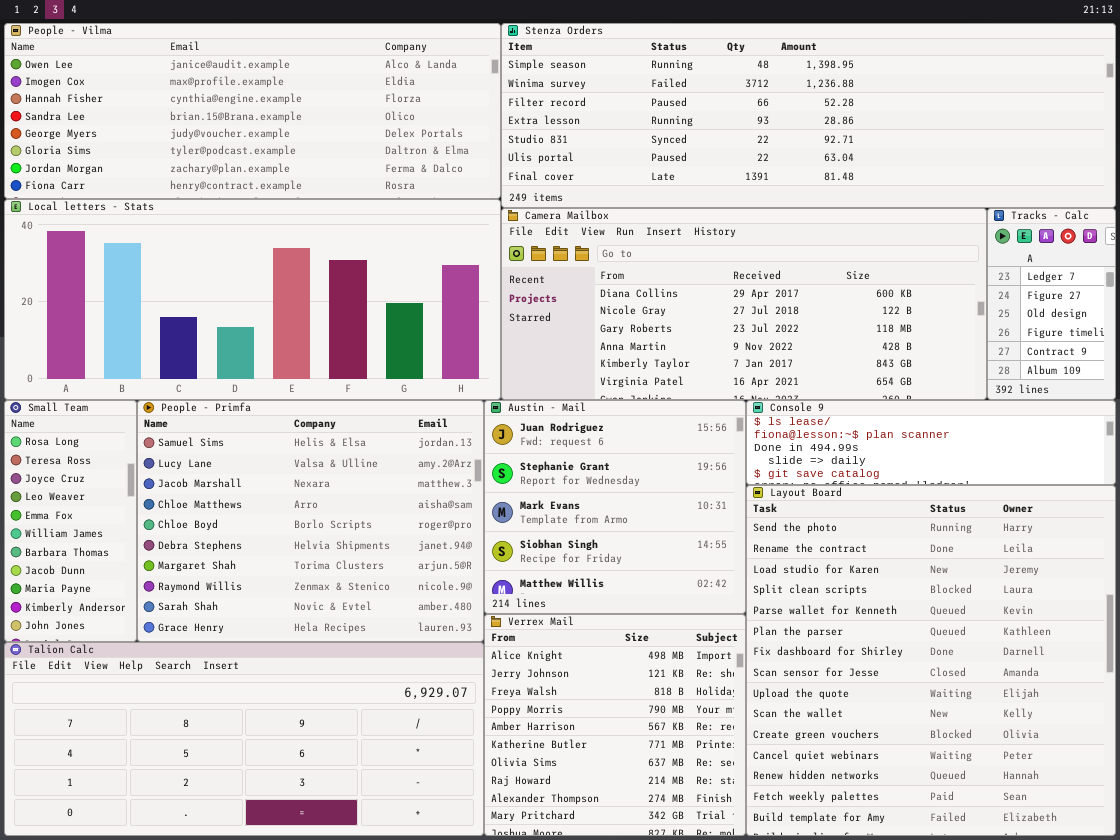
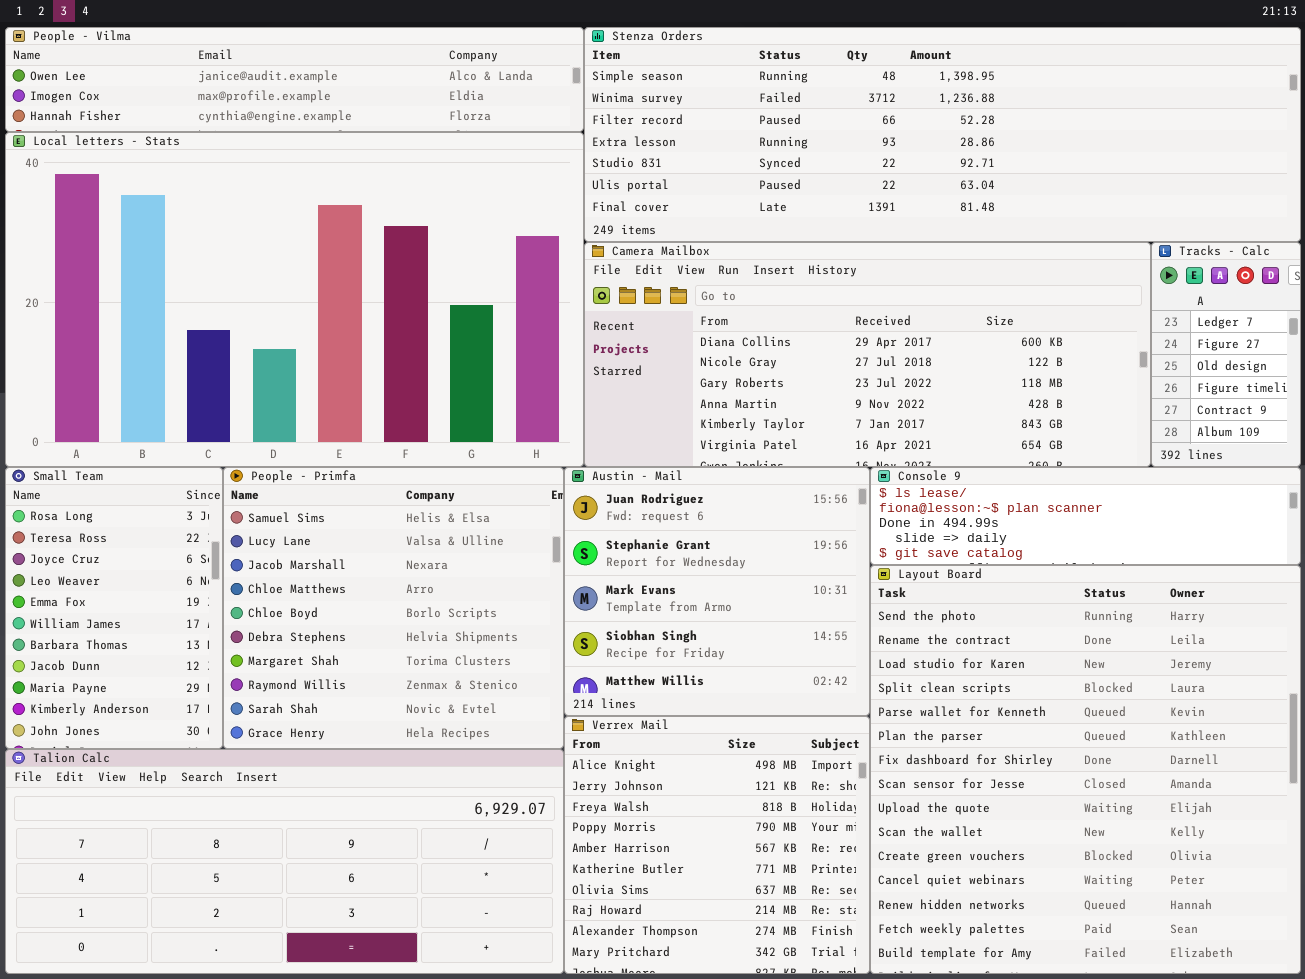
People - Vilma: [4,23,501,199] -> [5,27,584,132], resized
Local letters - Stats: [4,199,501,400] -> [5,132,584,467], resized
Small Team: [4,400,137,642] -> [5,467,223,749], resized
People - Primfa: [137,400,484,642] -> [223,467,564,749], resized

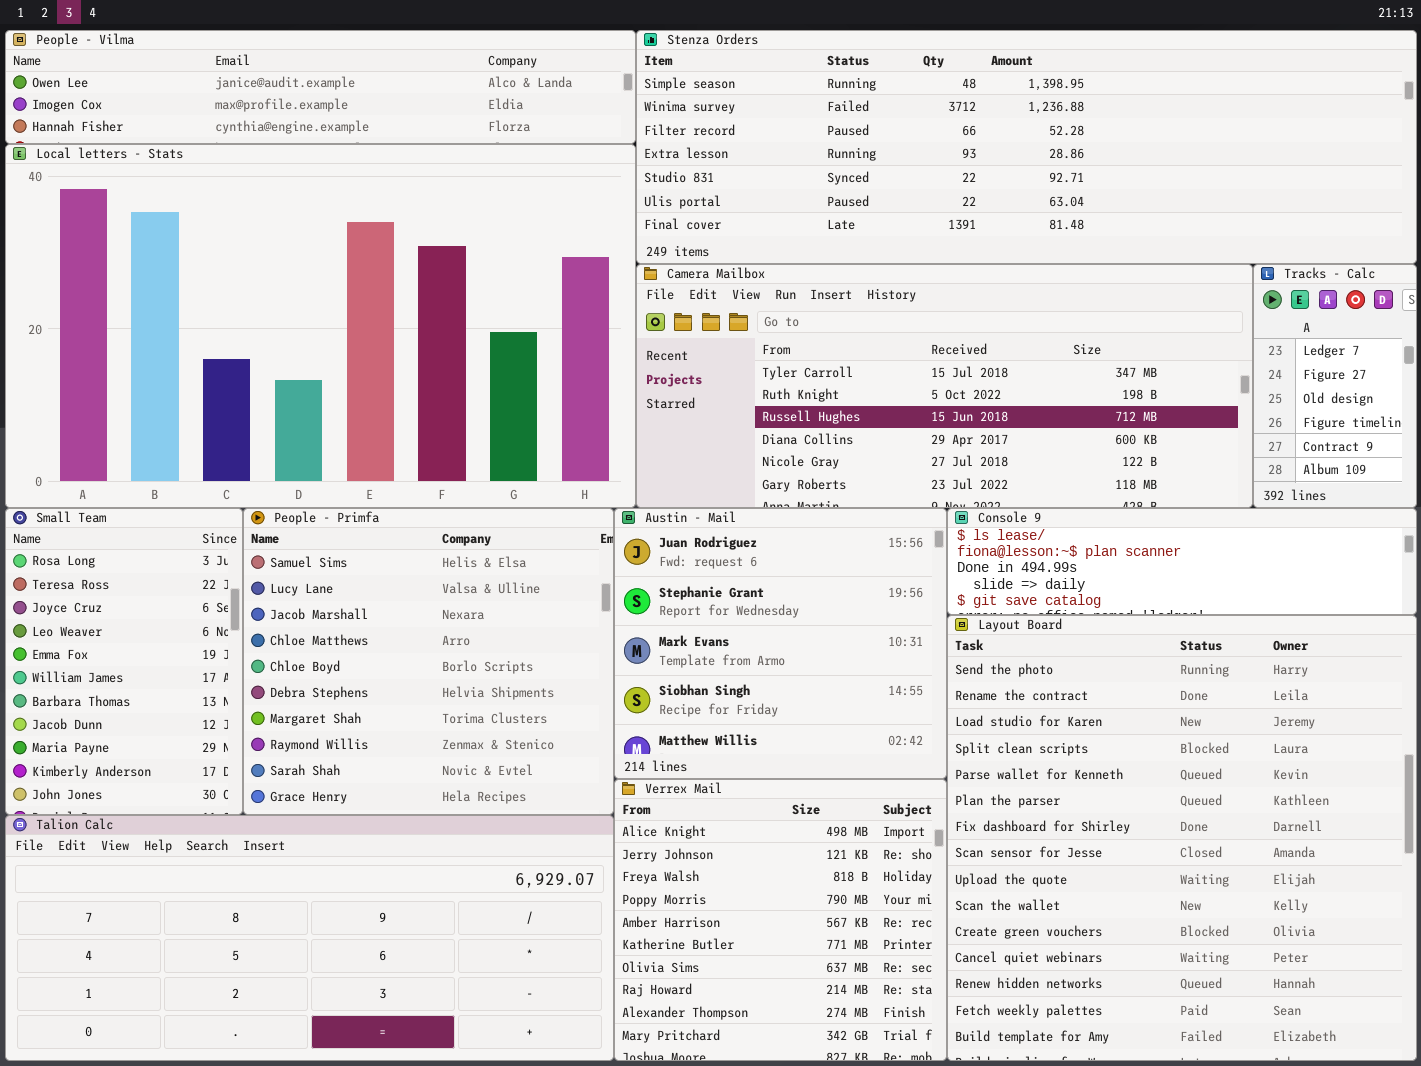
Camera Mailbox: [584,242,1151,467] -> [636,264,1253,508], scrolled up 3 rows

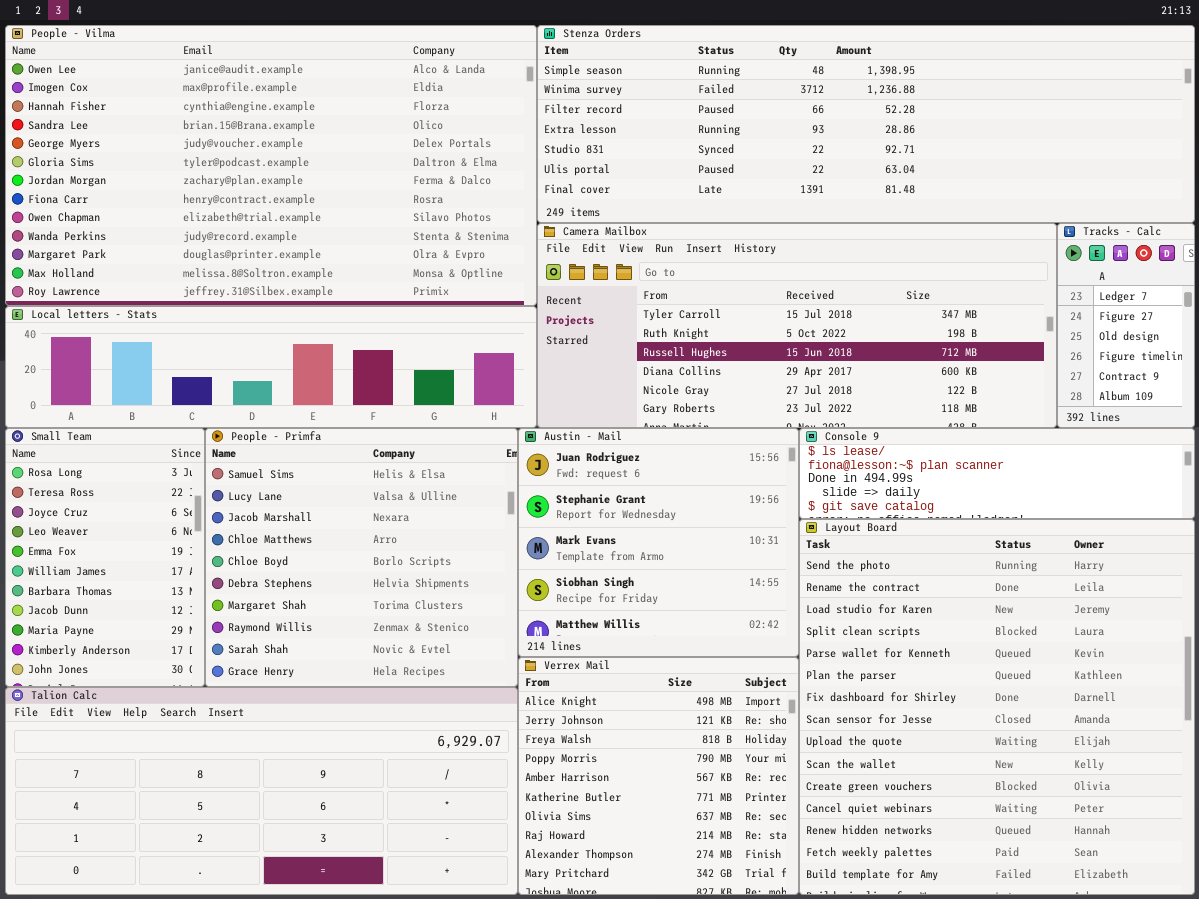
People - Vilma: [5,30,636,144] -> [5,25,537,306], resized
Local letters - Stats: [5,144,636,508] -> [5,306,537,428], resized

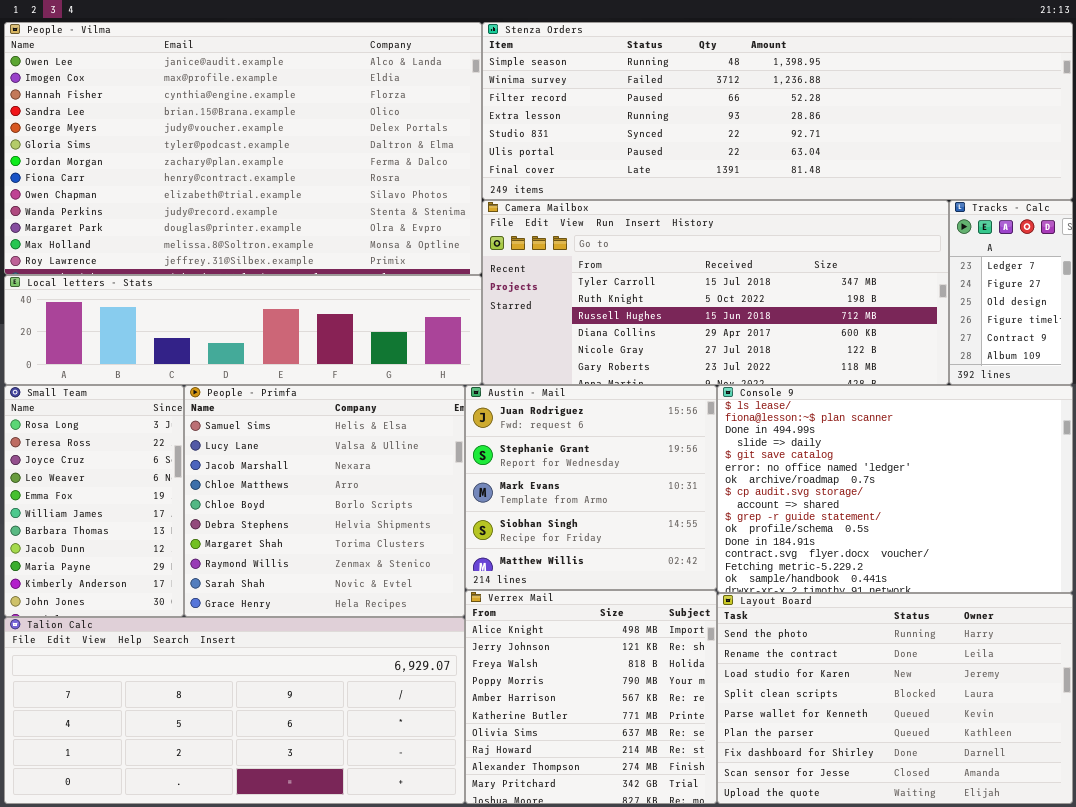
Console 9: [799,428,1195,519] -> [717,385,1073,593], resized
Layout Board: [799,519,1195,895] -> [717,593,1073,804], resized

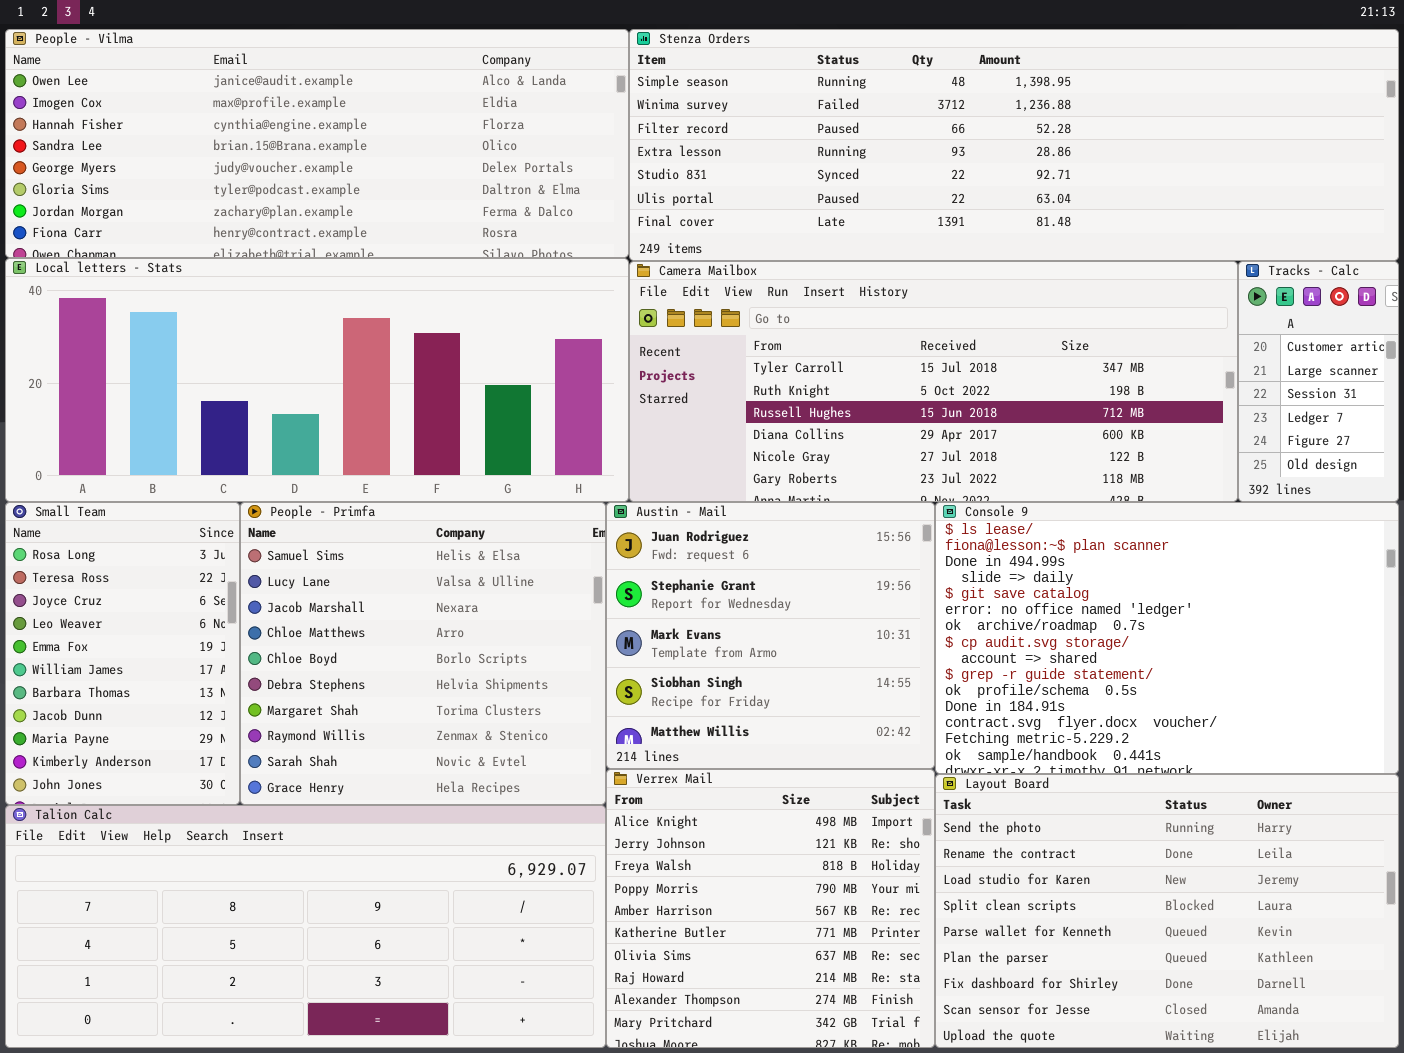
People - Vilma: [4,22,482,275] -> [5,29,629,258], resized
Tracks - Calc: [949,200,1073,385] -> [1238,261,1399,502], scrolled up 3 rows
Local letters - Stats: [4,275,482,385] -> [5,258,629,502], resized

